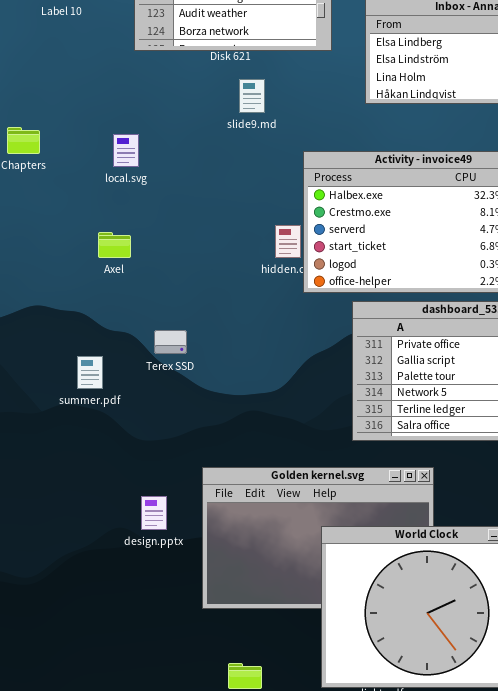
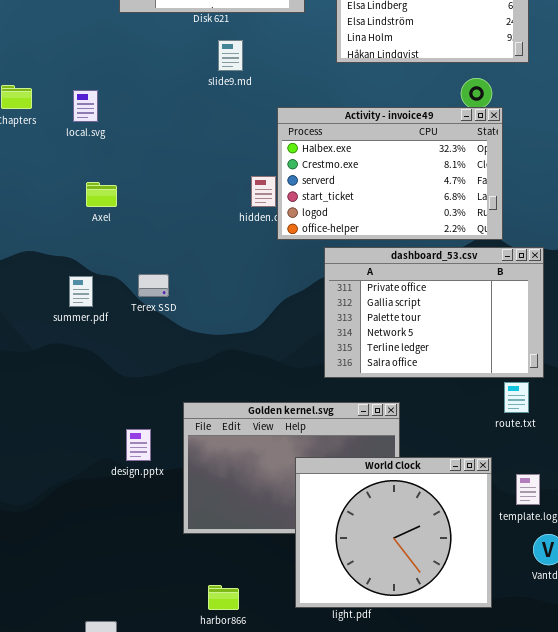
local.svg: [113,134,139,167] -> [73,90,98,122], moved
summer.pdf: [77,356,103,389] -> [69,276,93,307], moved

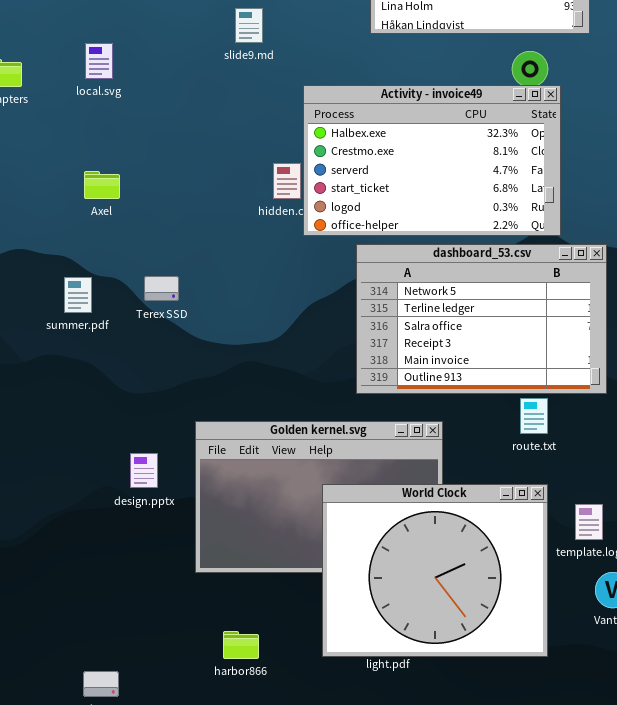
local.svg: [73,90,98,122] -> [85,43,113,79], moved
dashboard_53.csv: [324,247,544,378] -> [356,244,607,394], scrolled down 3 rows
route.txt: [504,382,529,413] -> [520,398,548,434], moved

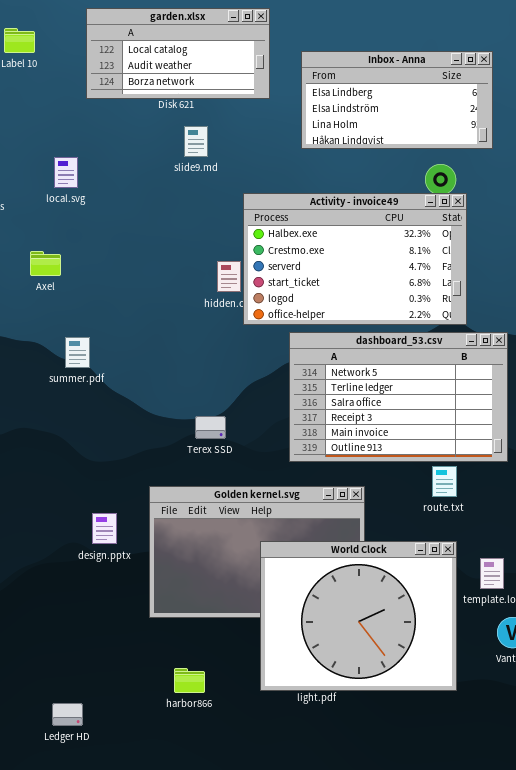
Axel: [84,171,120,199] -> [30,251,61,276], moved
Terex SSD: [144,276,179,301] -> [195,416,226,439], moved
summer.pdf: [64,277,92,313] -> [65,337,90,368], moved

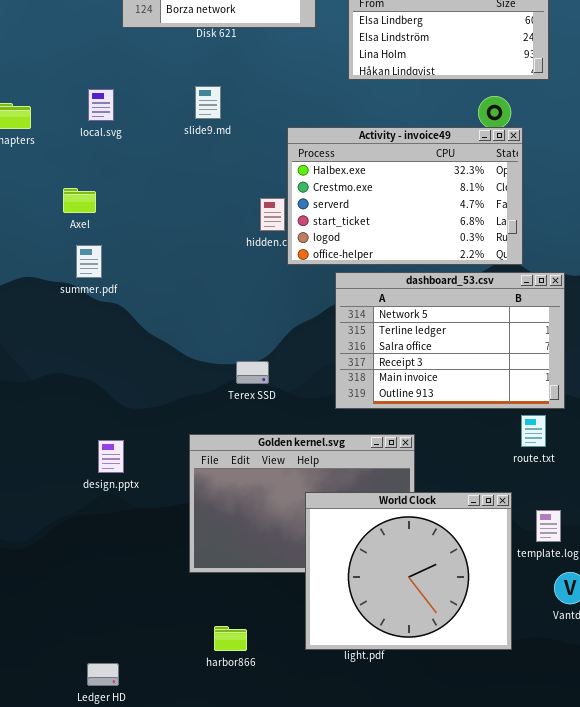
slide9.md: [184,126,208,157] -> [195,86,221,119], moved
summer.pdf: [65,337,90,368] -> [76,245,102,278], moved
route.txt: [432,466,457,497] -> [521,415,546,447], moved
design.pptx: [92,513,117,544] -> [98,440,124,473], moved

